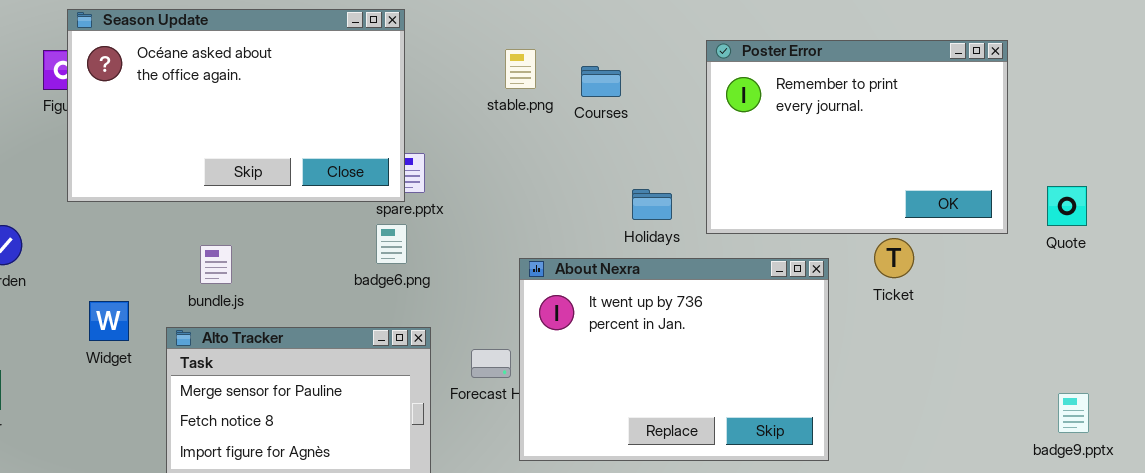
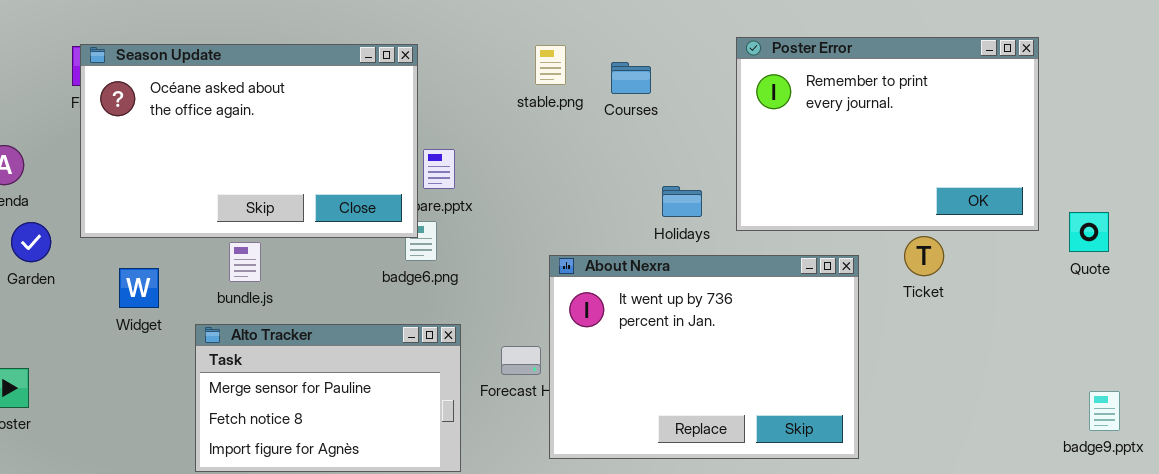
Season Update: [67,9,405,202] -> [80,44,418,238], moved
Quote: [1047,186,1087,226] -> [1069,212,1109,252], moved
Widget: [89,301,129,341] -> [119,268,159,308], moved

